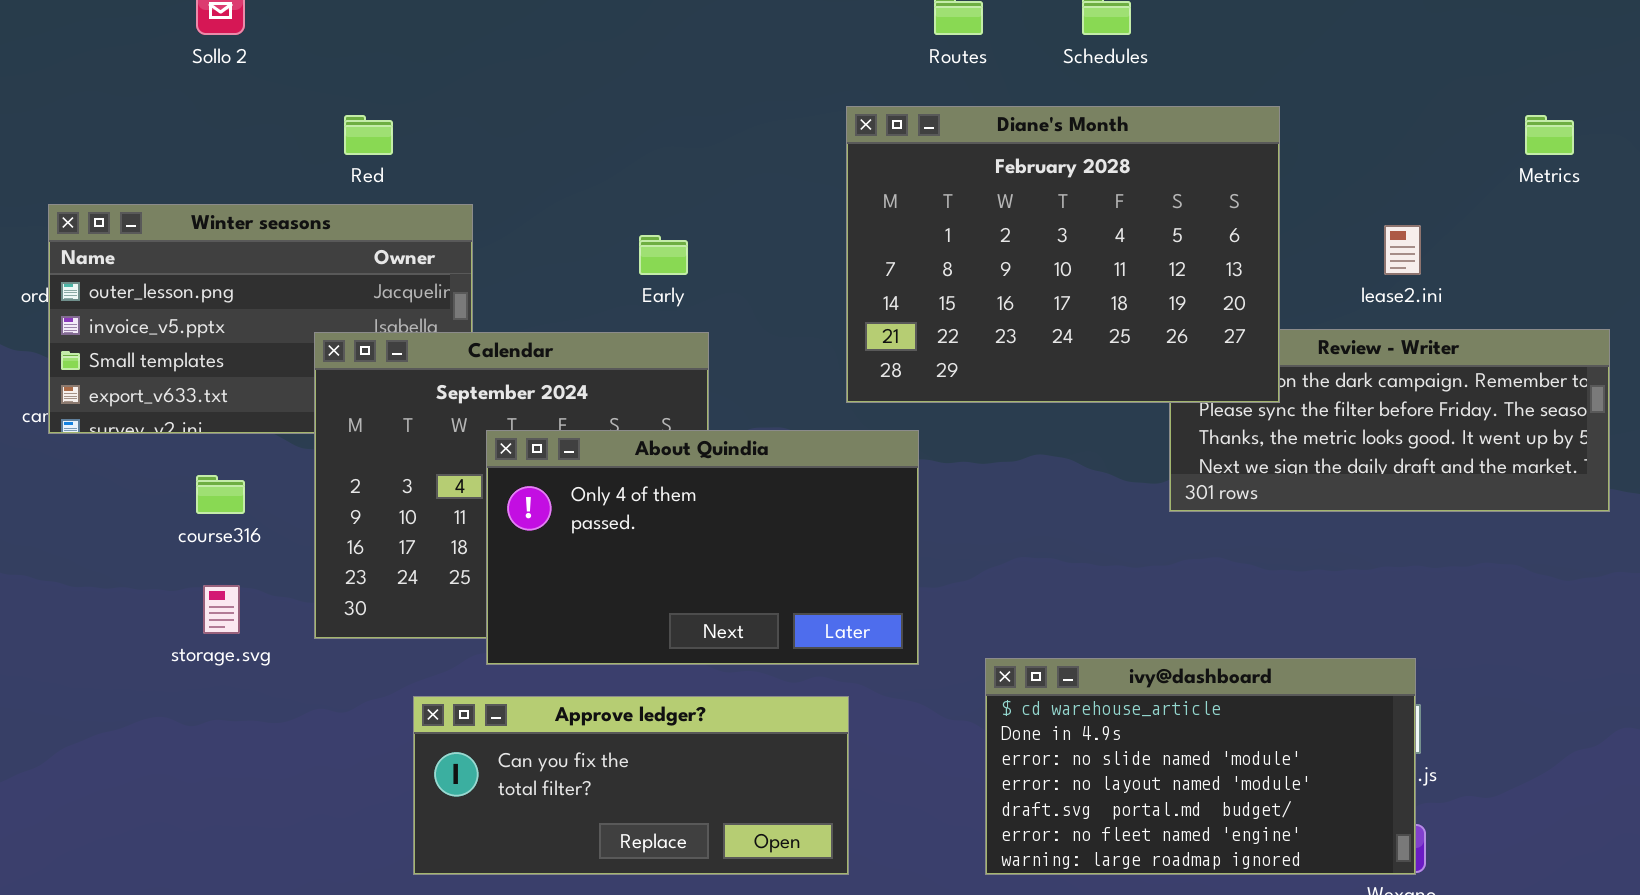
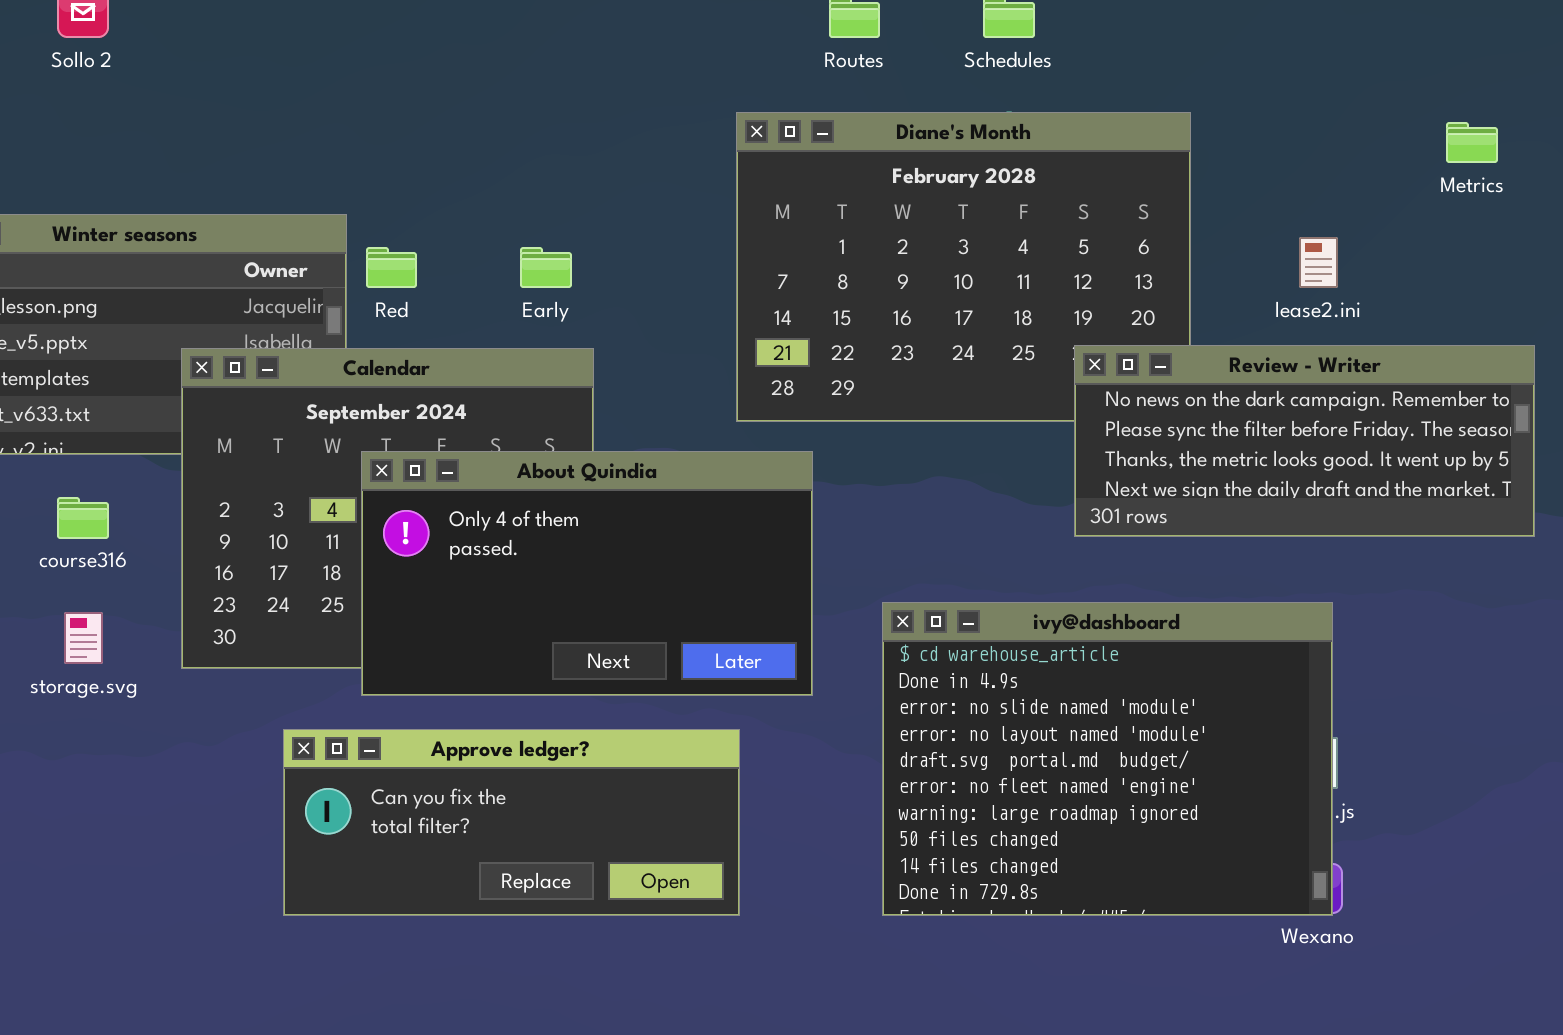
Red: [344,115,393,155] -> [366,247,417,288], moved
Review - Writer: [1169,329,1610,512] -> [1074,345,1535,537], raised
ivy@dashboard: [985,658,1416,875] -> [882,602,1333,916], resized

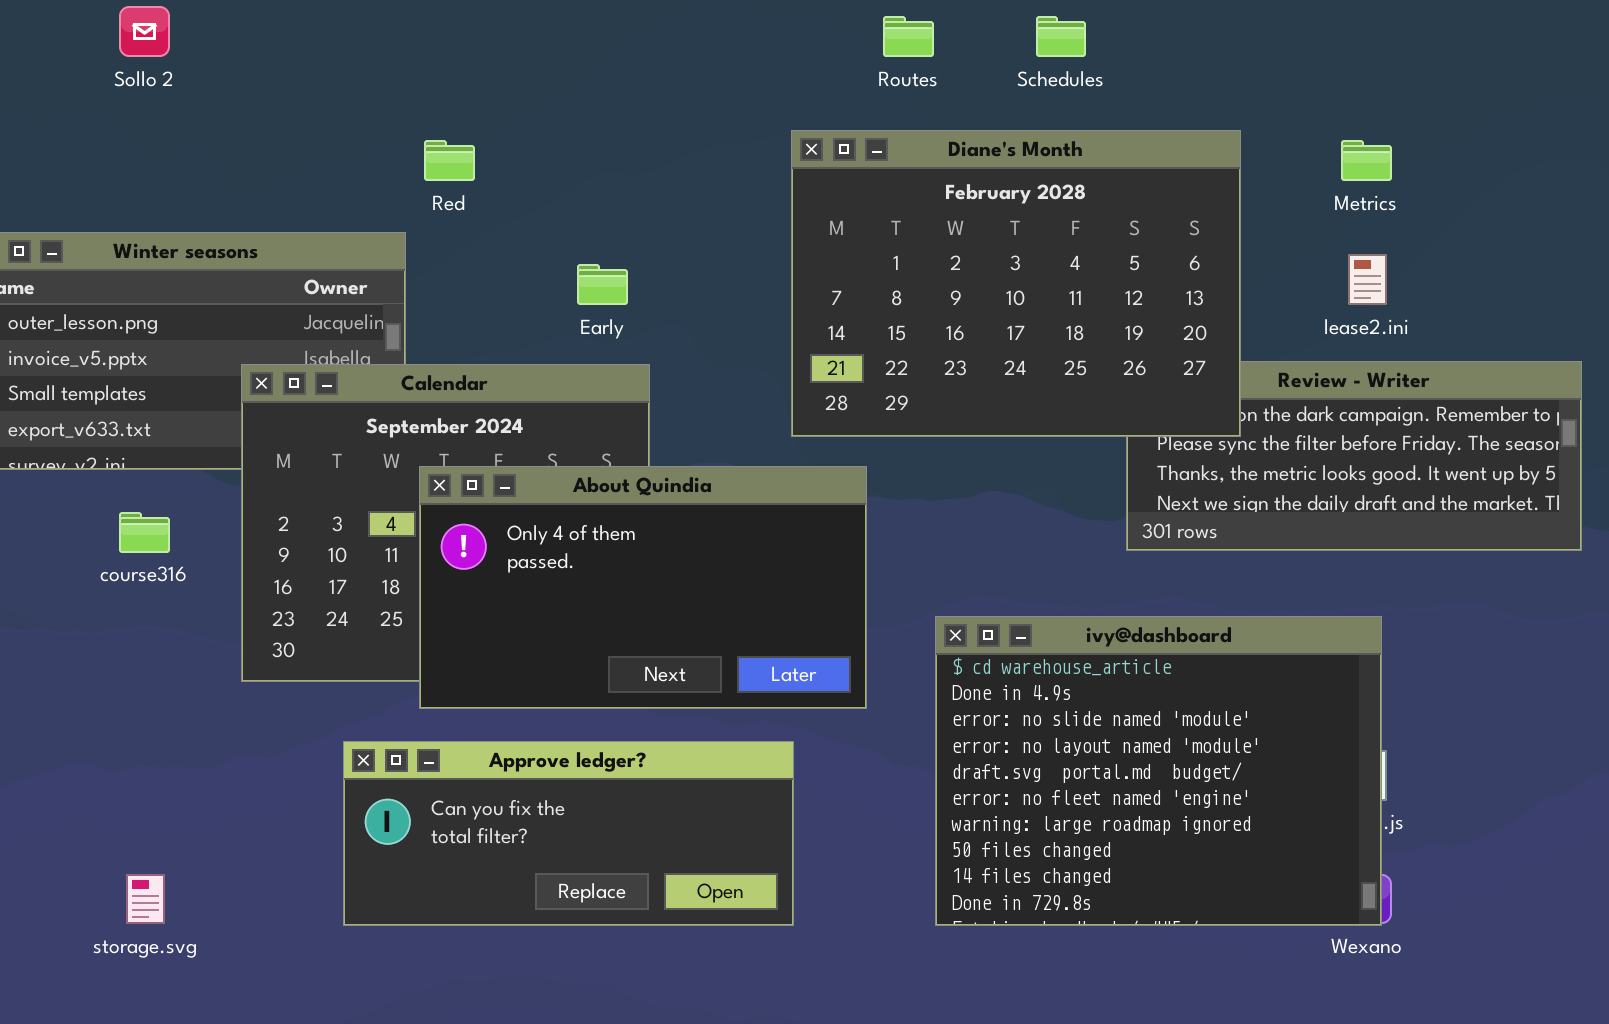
Diane's Month: [736,112,1191,422] -> [791,130,1241,437], raised
Metrics: [1446,122,1498,163] -> [1341,140,1392,181], moved
Red: [366,247,417,288] -> [424,140,475,181], moved
storage.svg: [64,612,103,664] -> [126,874,165,924], moved

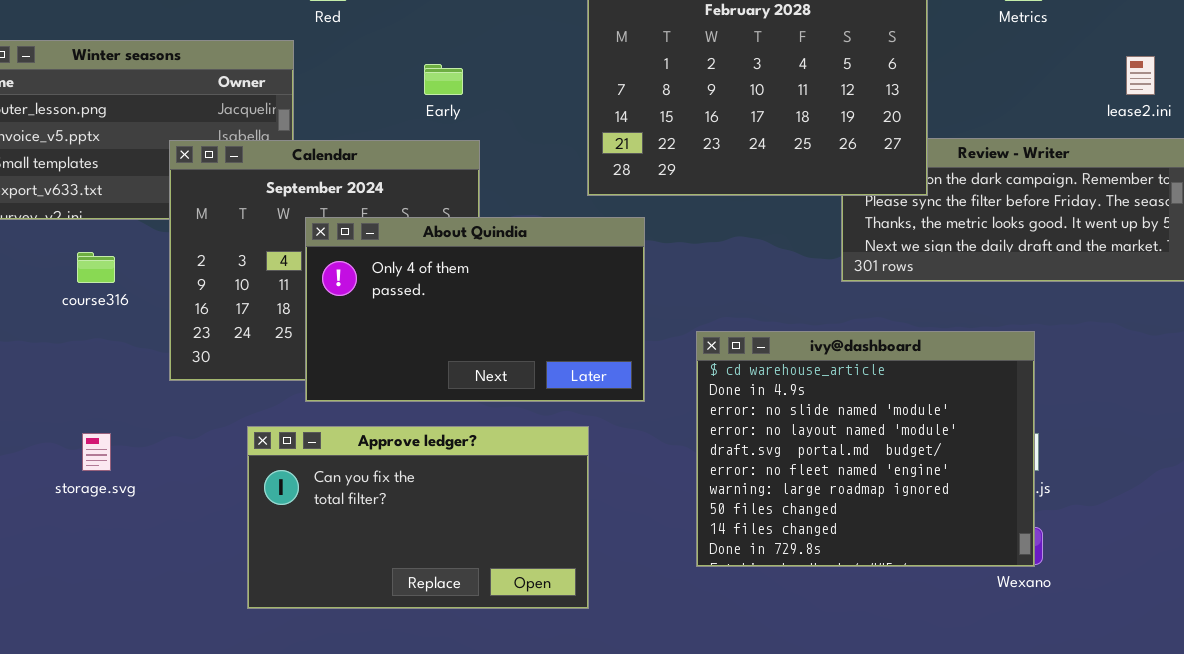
lease2.ini: [1348,254,1387,305] -> [1126,56,1155,95], moved
Approve ledger?: [343,741,794,926] -> [247,426,589,609], resized
storage.svg: [126,874,165,924] -> [82,433,111,471], moved

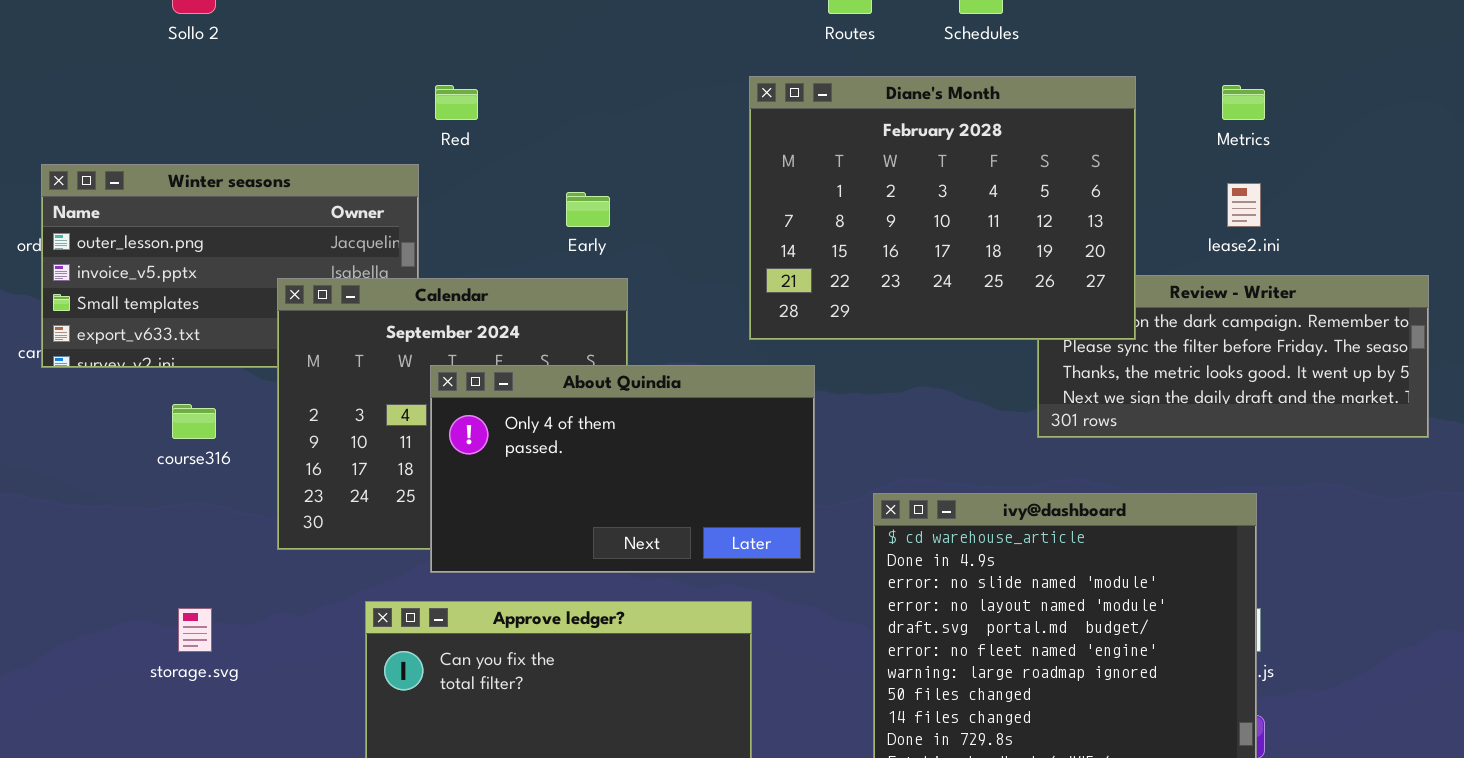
lease2.ini: [1126,56,1155,95] -> [1227,183,1261,227], moved

